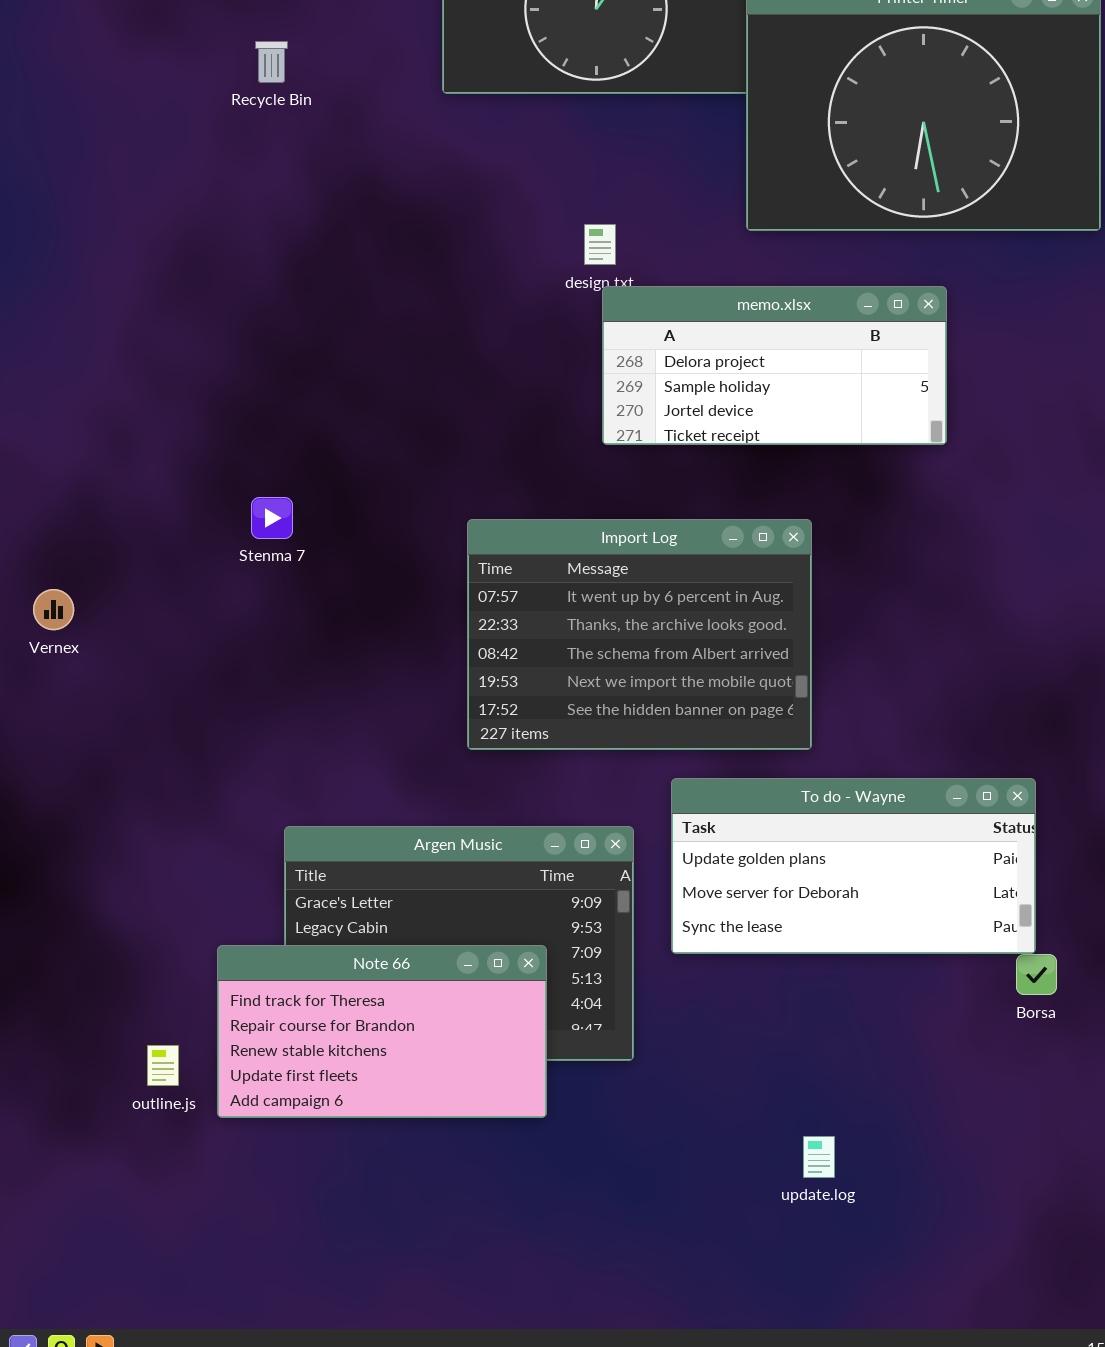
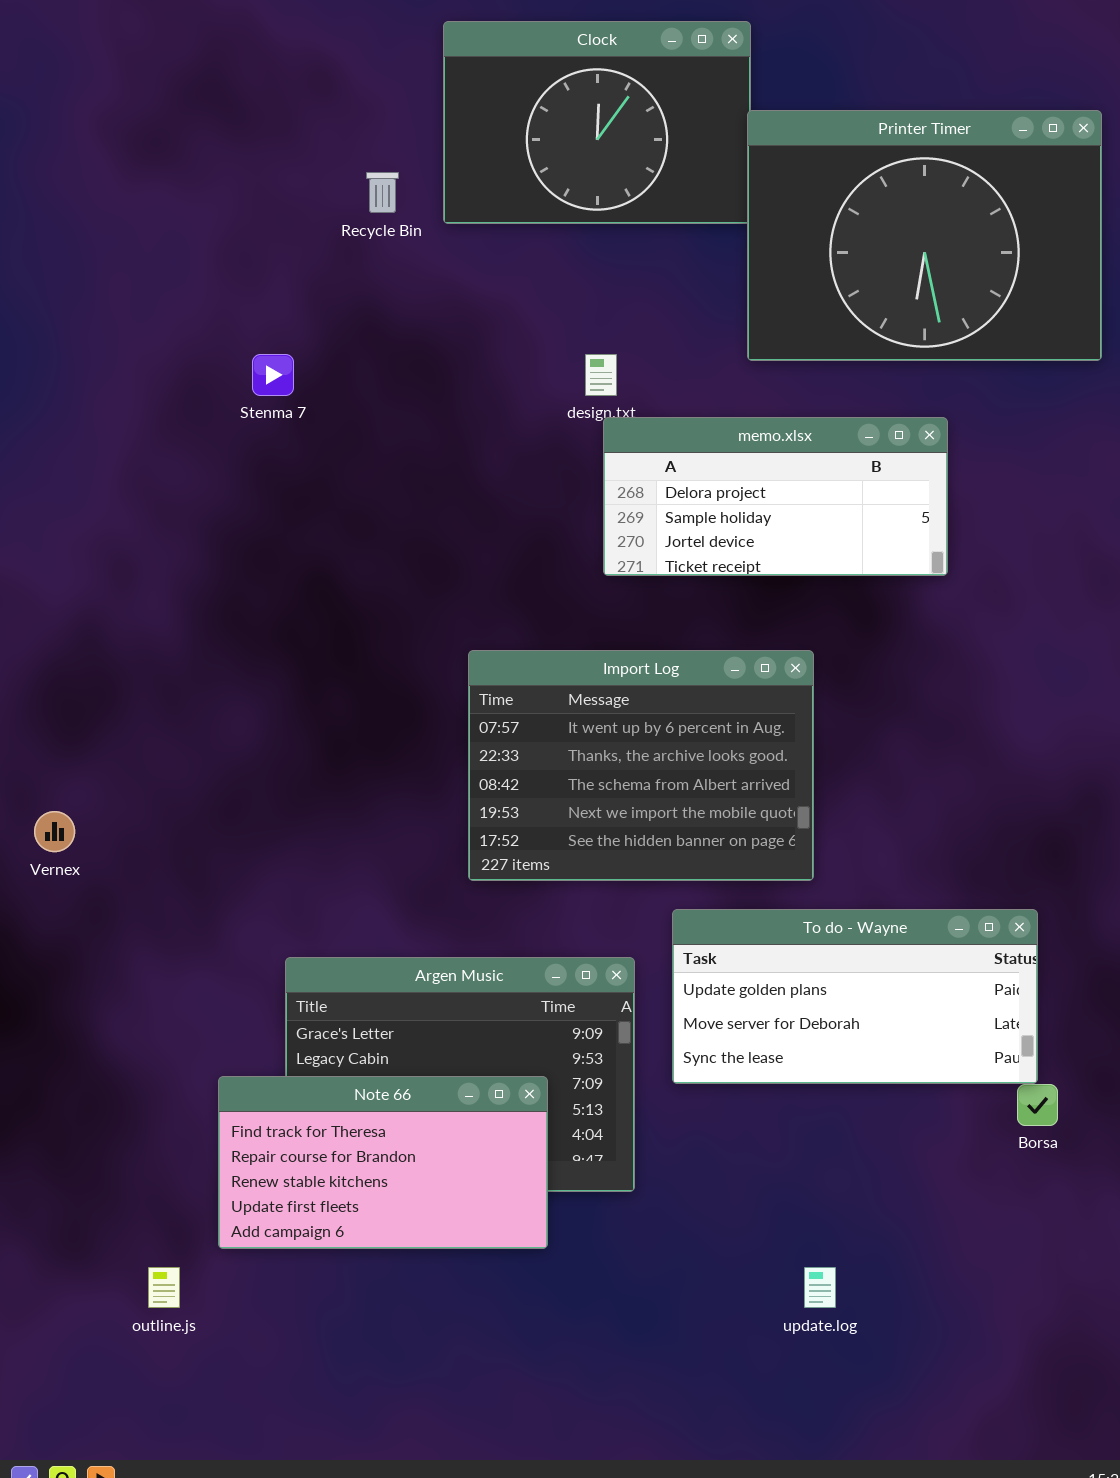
Recycle Bin: [255,41,288,83] -> [366,172,399,213], moved
Stenma 7: [251,497,293,539] -> [252,354,294,396], moved
Vernex: [33,589,74,630] -> [34,811,75,852], moved
outline.js: [147,1045,179,1086] -> [148,1267,180,1308], moved

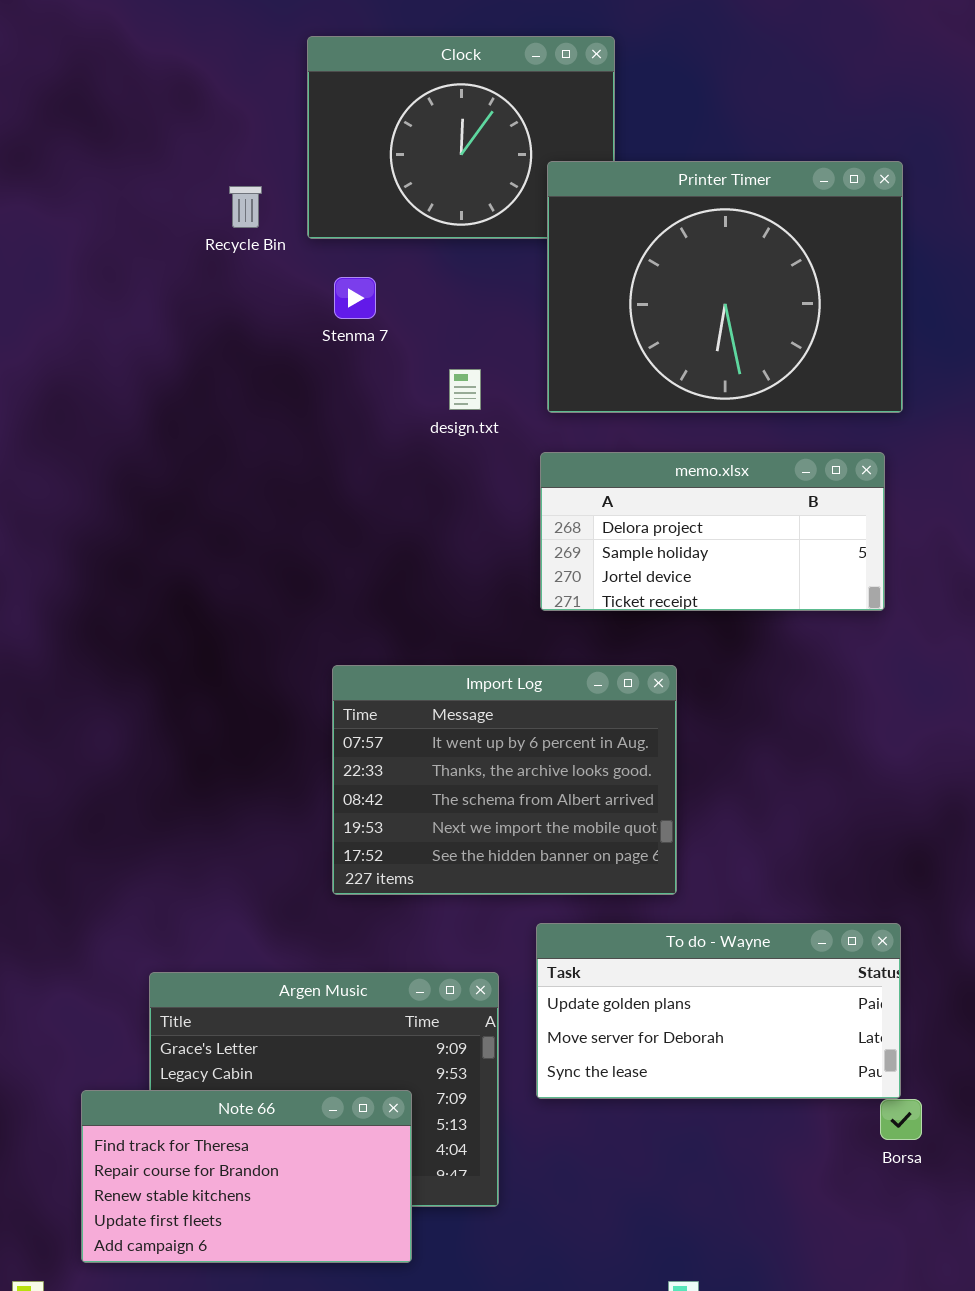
Printer Timer: [747,110,1102,361] -> [547,161,903,413], moved
Stenma 7: [252,354,294,396] -> [334,277,376,319], moved
memo.xlsx: [603,417,948,576] -> [540,452,885,611], moved

